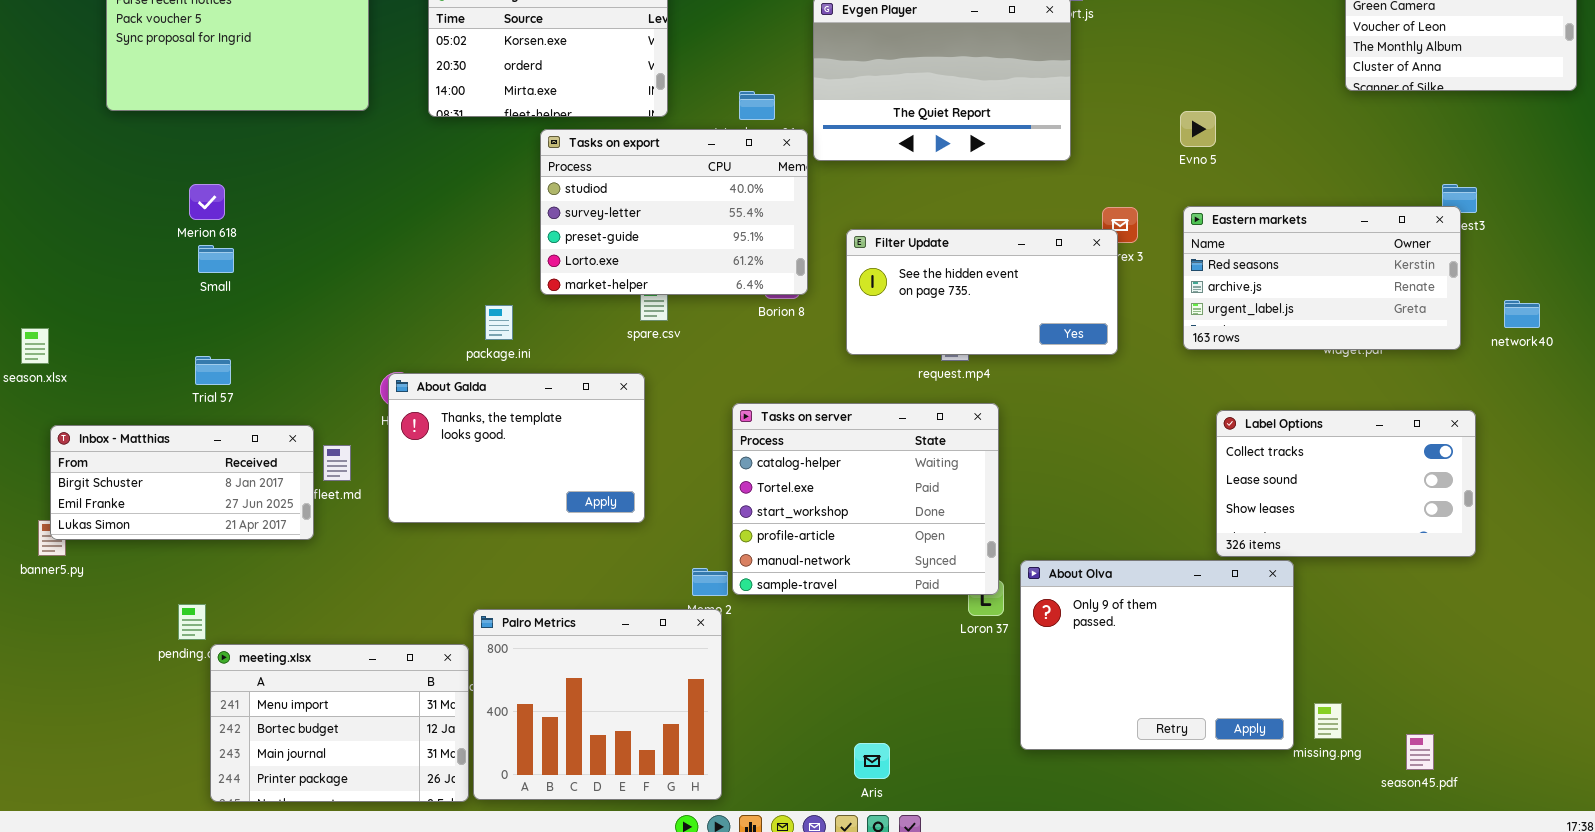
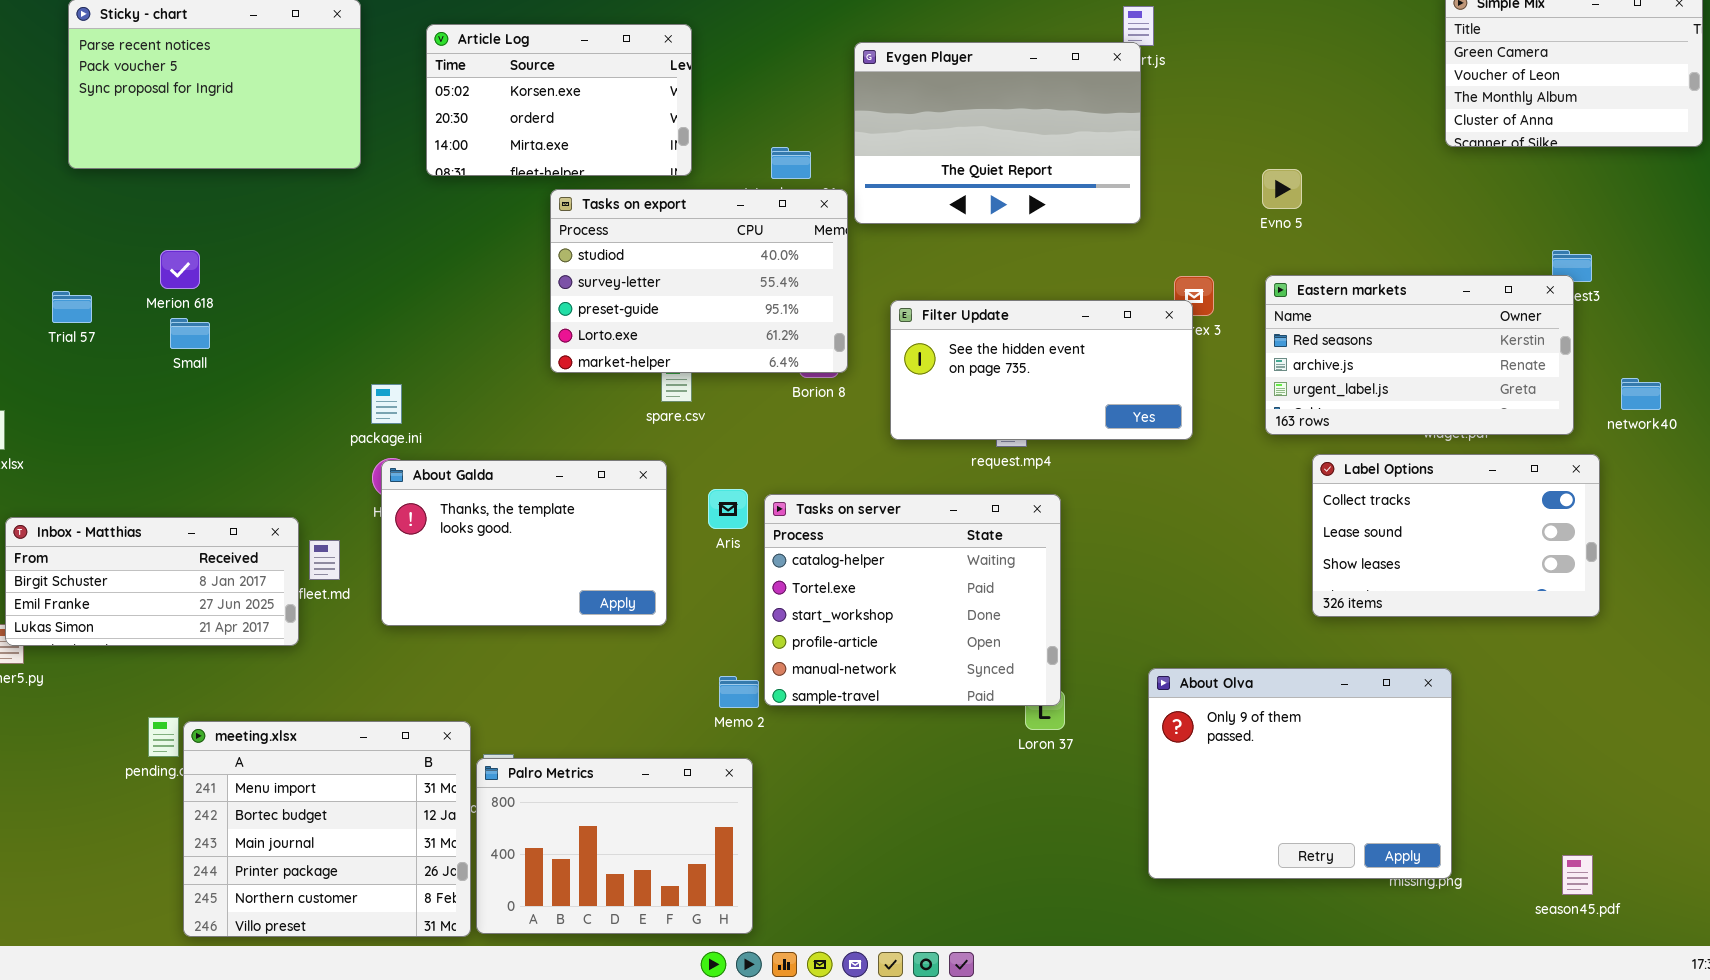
package.ini: [485,305,513,340] -> [371,384,402,424], moved
Trial 57: [195,356,231,385] -> [52,291,92,323], moved
Label Options: [1216,410,1476,557] -> [1312,454,1600,617], moved
About Olva: [1020,560,1294,750] -> [1148,668,1452,879], moved
Palro Metrics: [473,609,722,800] -> [476,758,753,934], resized
meeting.xlsx: [210,644,469,802] -> [183,721,471,937], resized
season45.pdf: [1406,734,1434,770] -> [1562,855,1593,895], moved
Aris: [854,743,890,779] -> [708,489,748,529], moved

